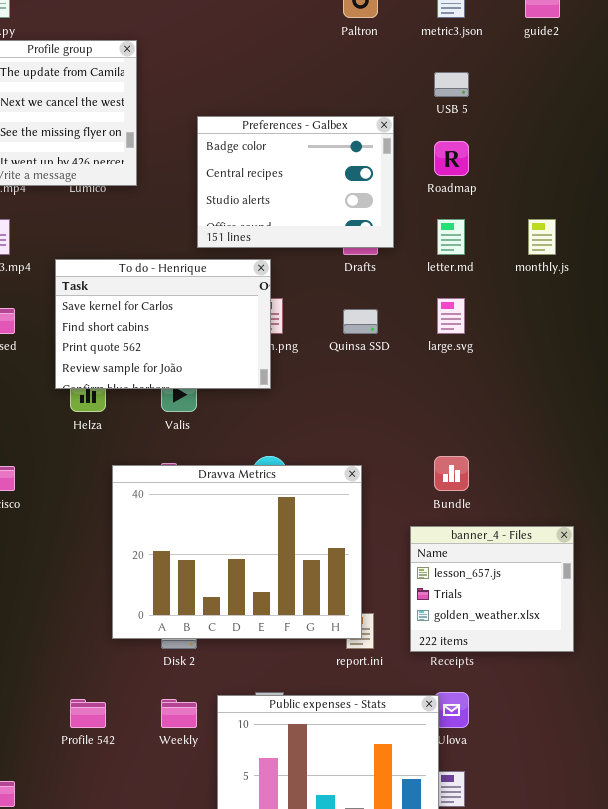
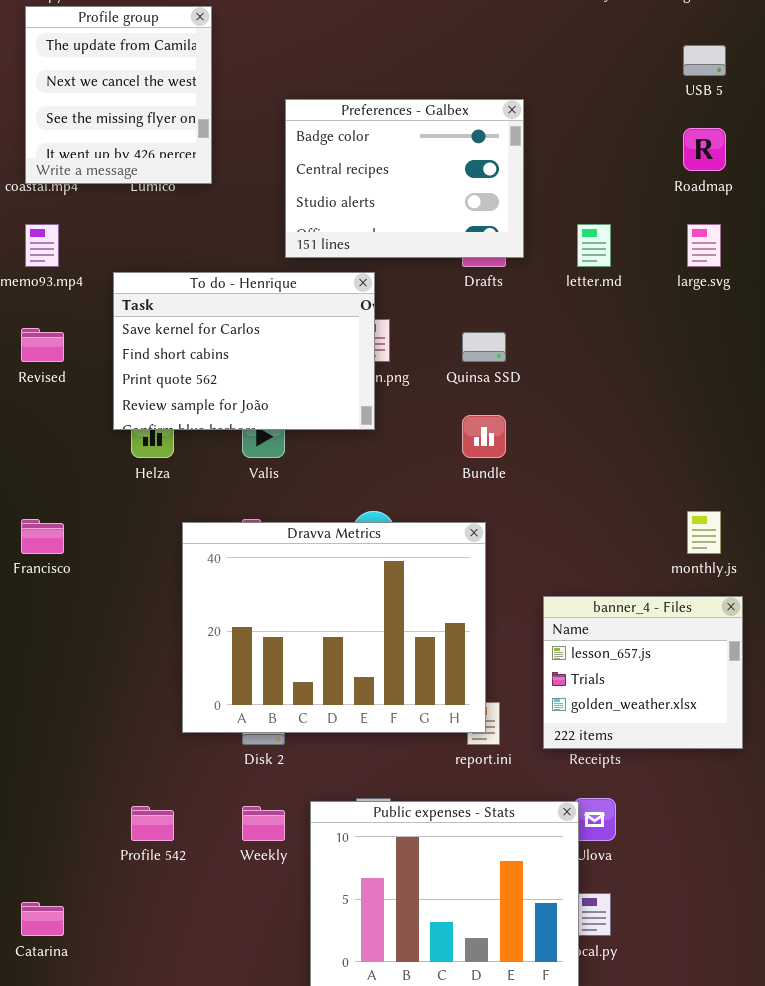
USB 5: [434,72,469,97] -> [683,45,726,76], moved
Roadmap: [434,141,469,176] -> [683,128,726,171], moved
monthly.js: [528,219,556,255] -> [687,511,721,554], moved
large.svg: [437,298,465,334] -> [687,224,721,267], moved
Bundle: [434,456,469,491] -> [462,415,506,458], moved

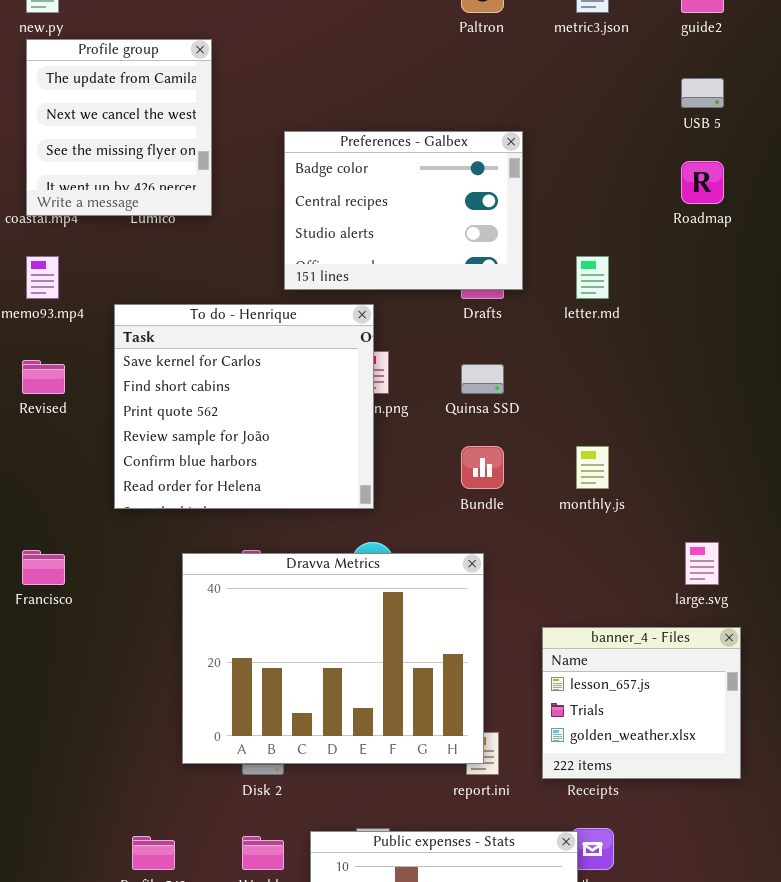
large.svg: [687,224,721,267] -> [685,542,719,585], moved
To do - Henrique: [113,272,375,430] -> [114,304,374,509], resized
monthly.js: [687,511,721,554] -> [576,446,609,489], moved

